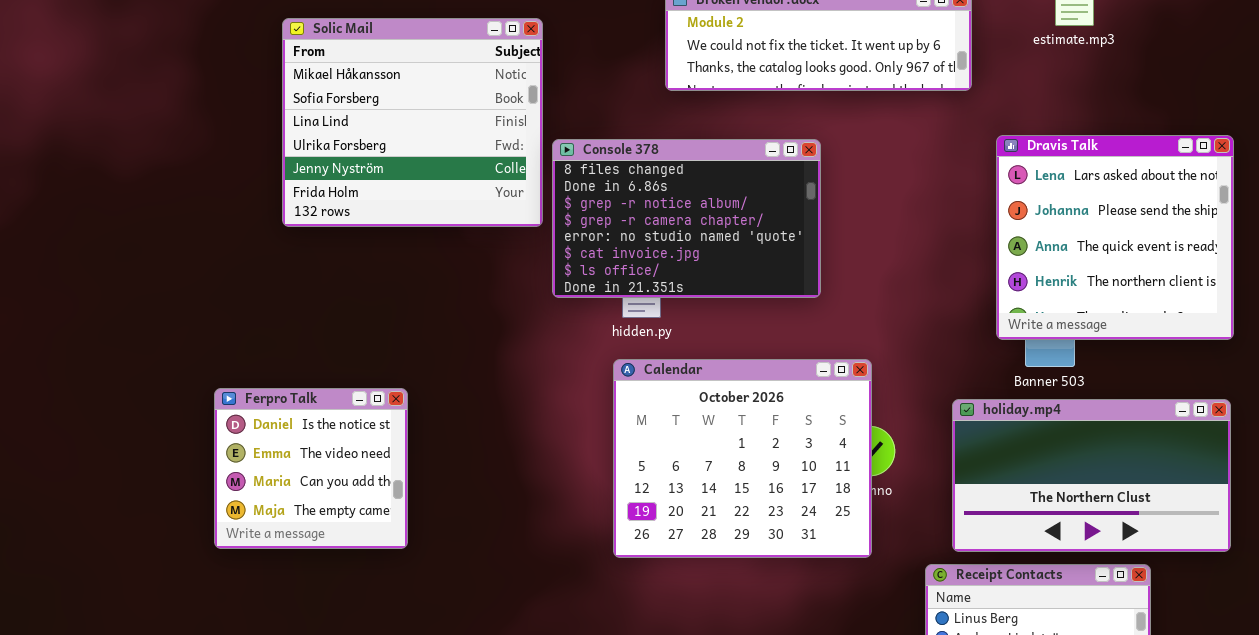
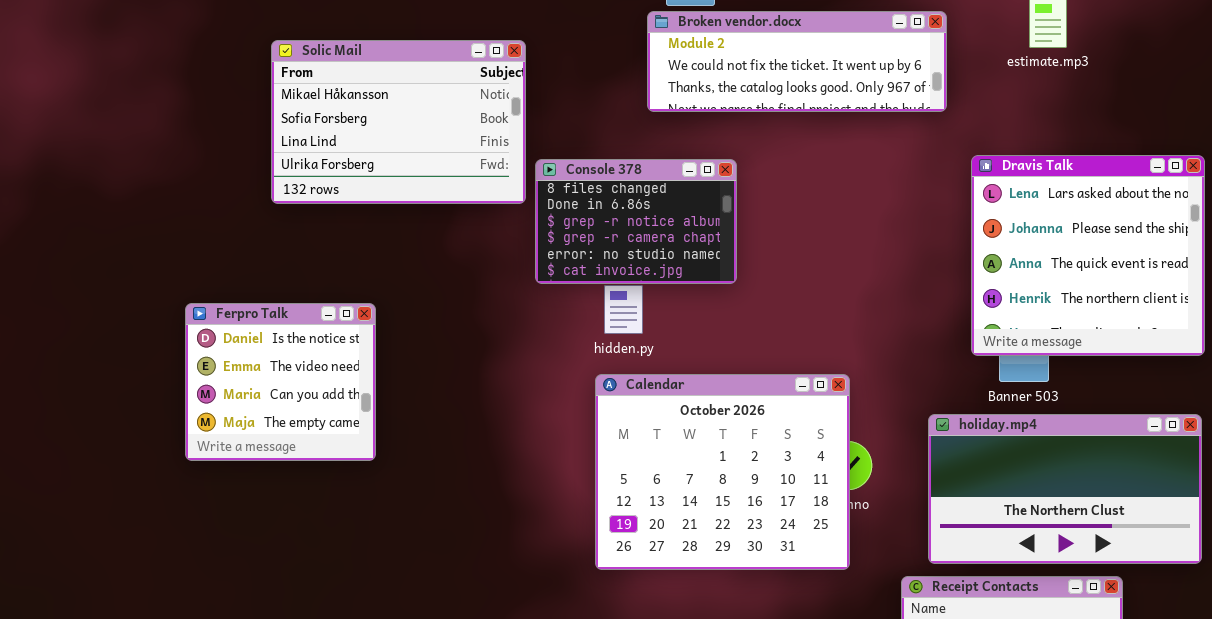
Solic Mail: [282,18,543,227] -> [271,40,526,204], resized
Console 378: [552,139,821,298] -> [535,159,737,284], resized
Ferpro Talk: [214,388,408,549] -> [185,303,376,461], moved

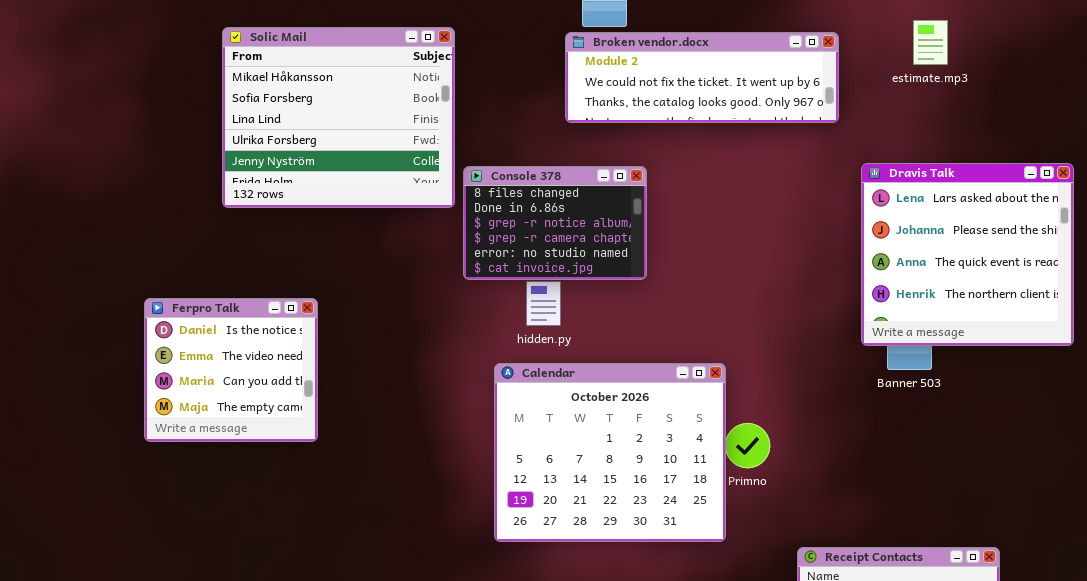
Solic Mail: [271,40,526,204] -> [222,27,455,208], resized
Calendar: [595,374,850,570] -> [494,363,726,542], moved
holiday.mp4: [928,414,1202,564] -> none, closed

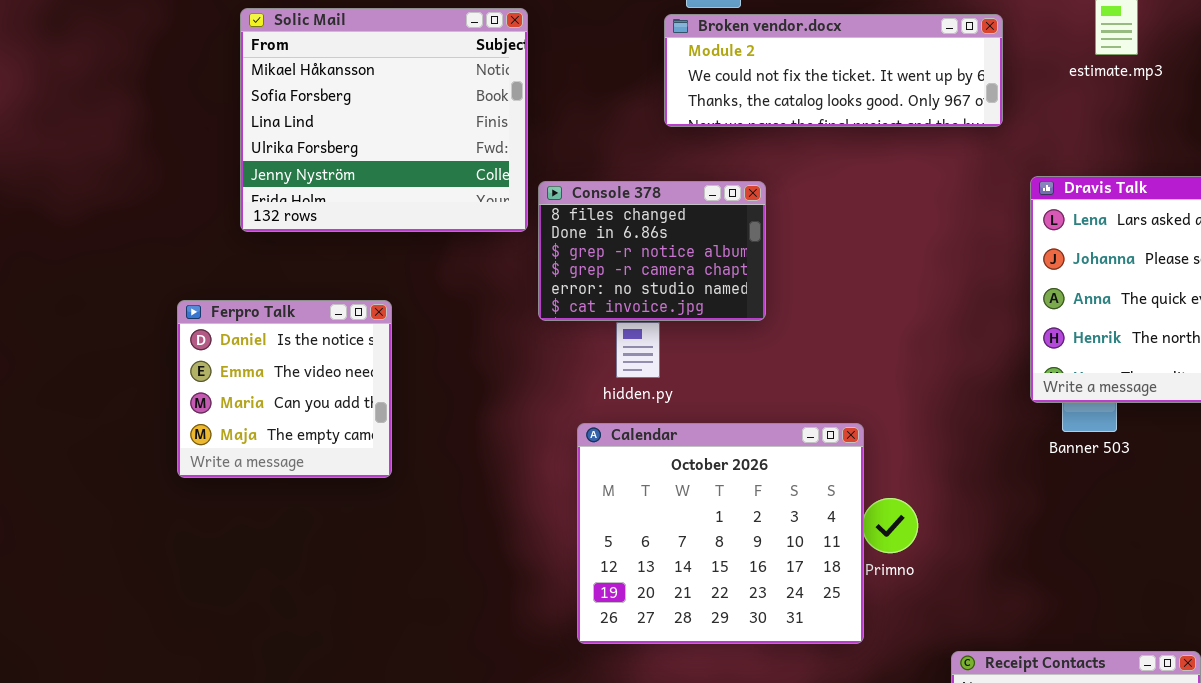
Ferpro Talk: [144,298,318,442] -> [177,300,392,478], moved

